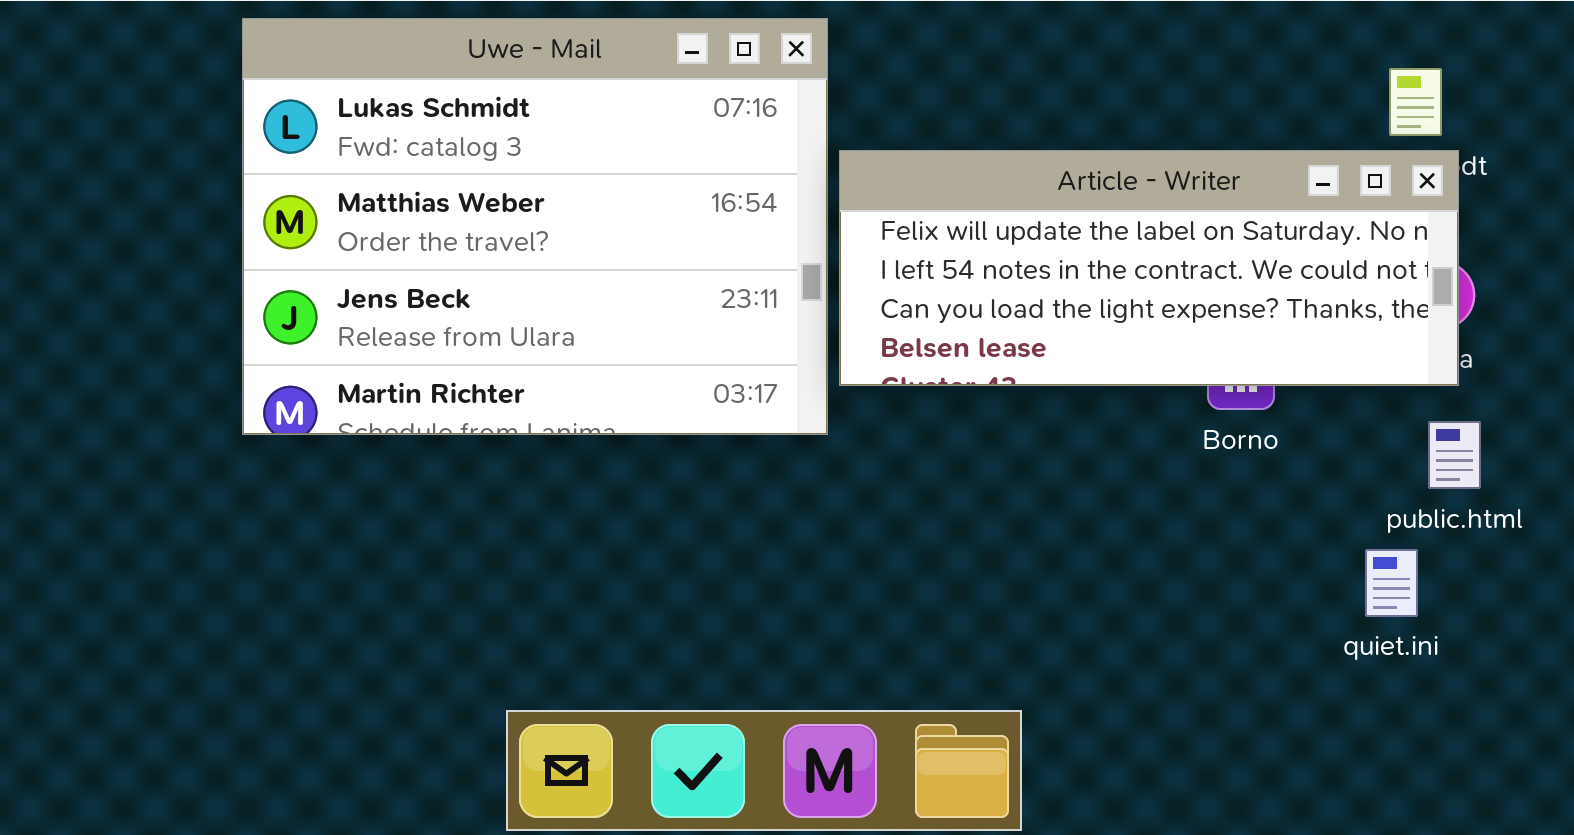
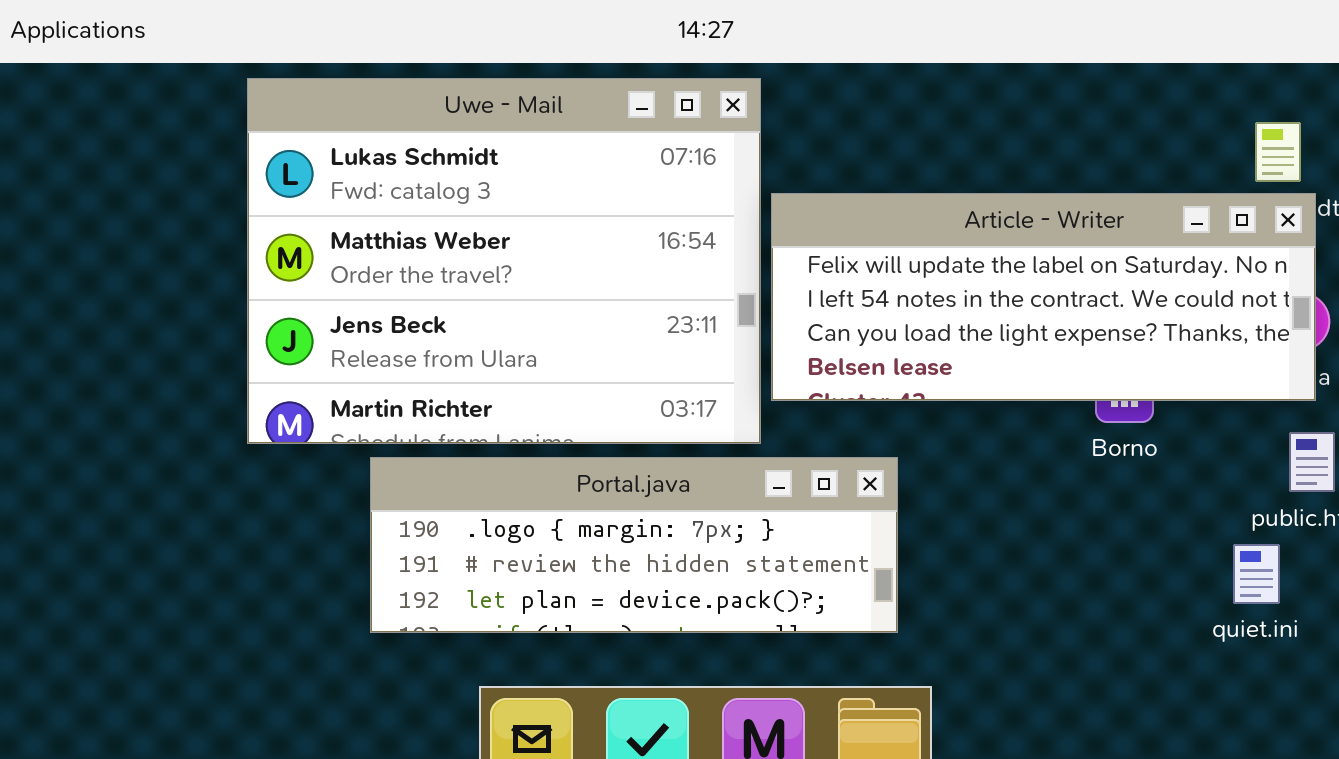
Portal.java: none -> [370,457,898,633], opened

